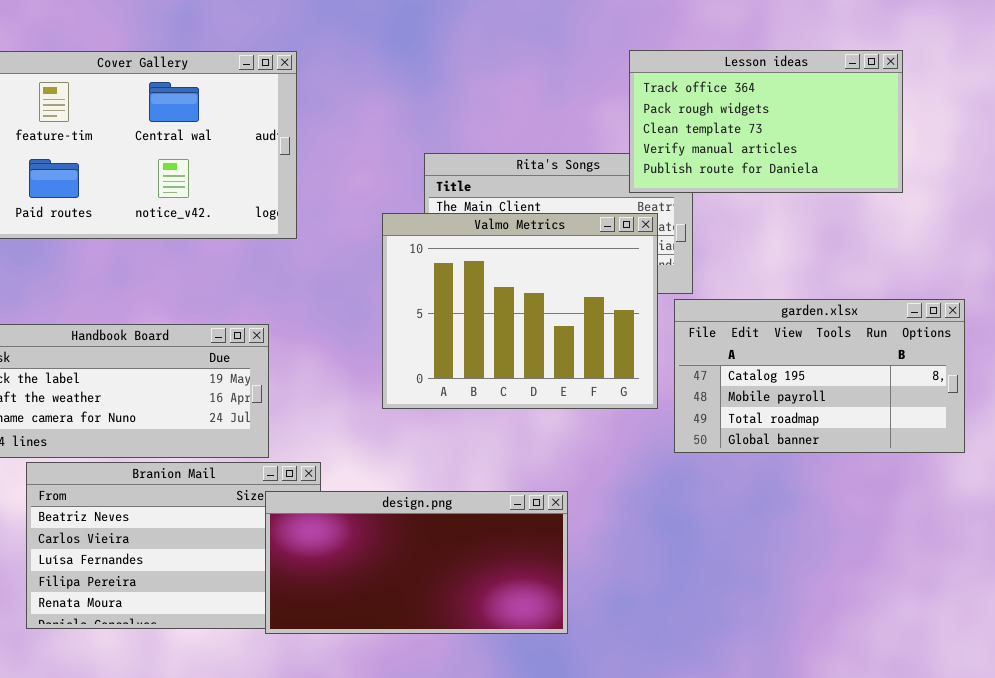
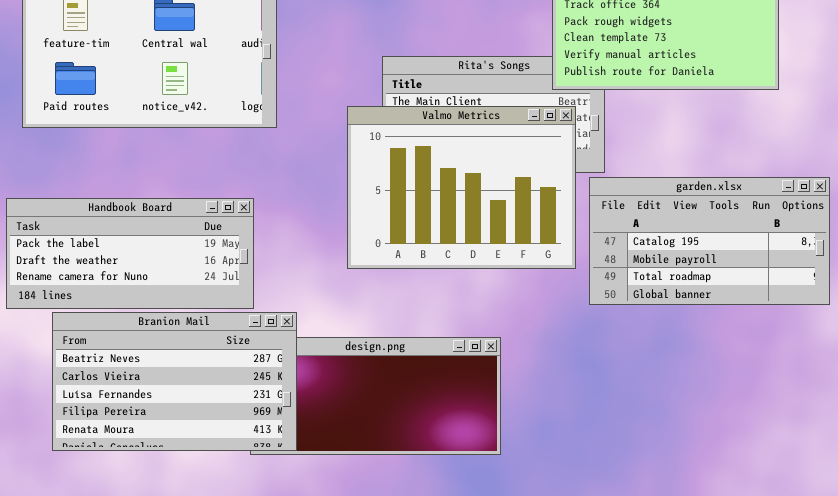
Branion Mail: [26,462,321,629] -> [52,312,297,451], raised

